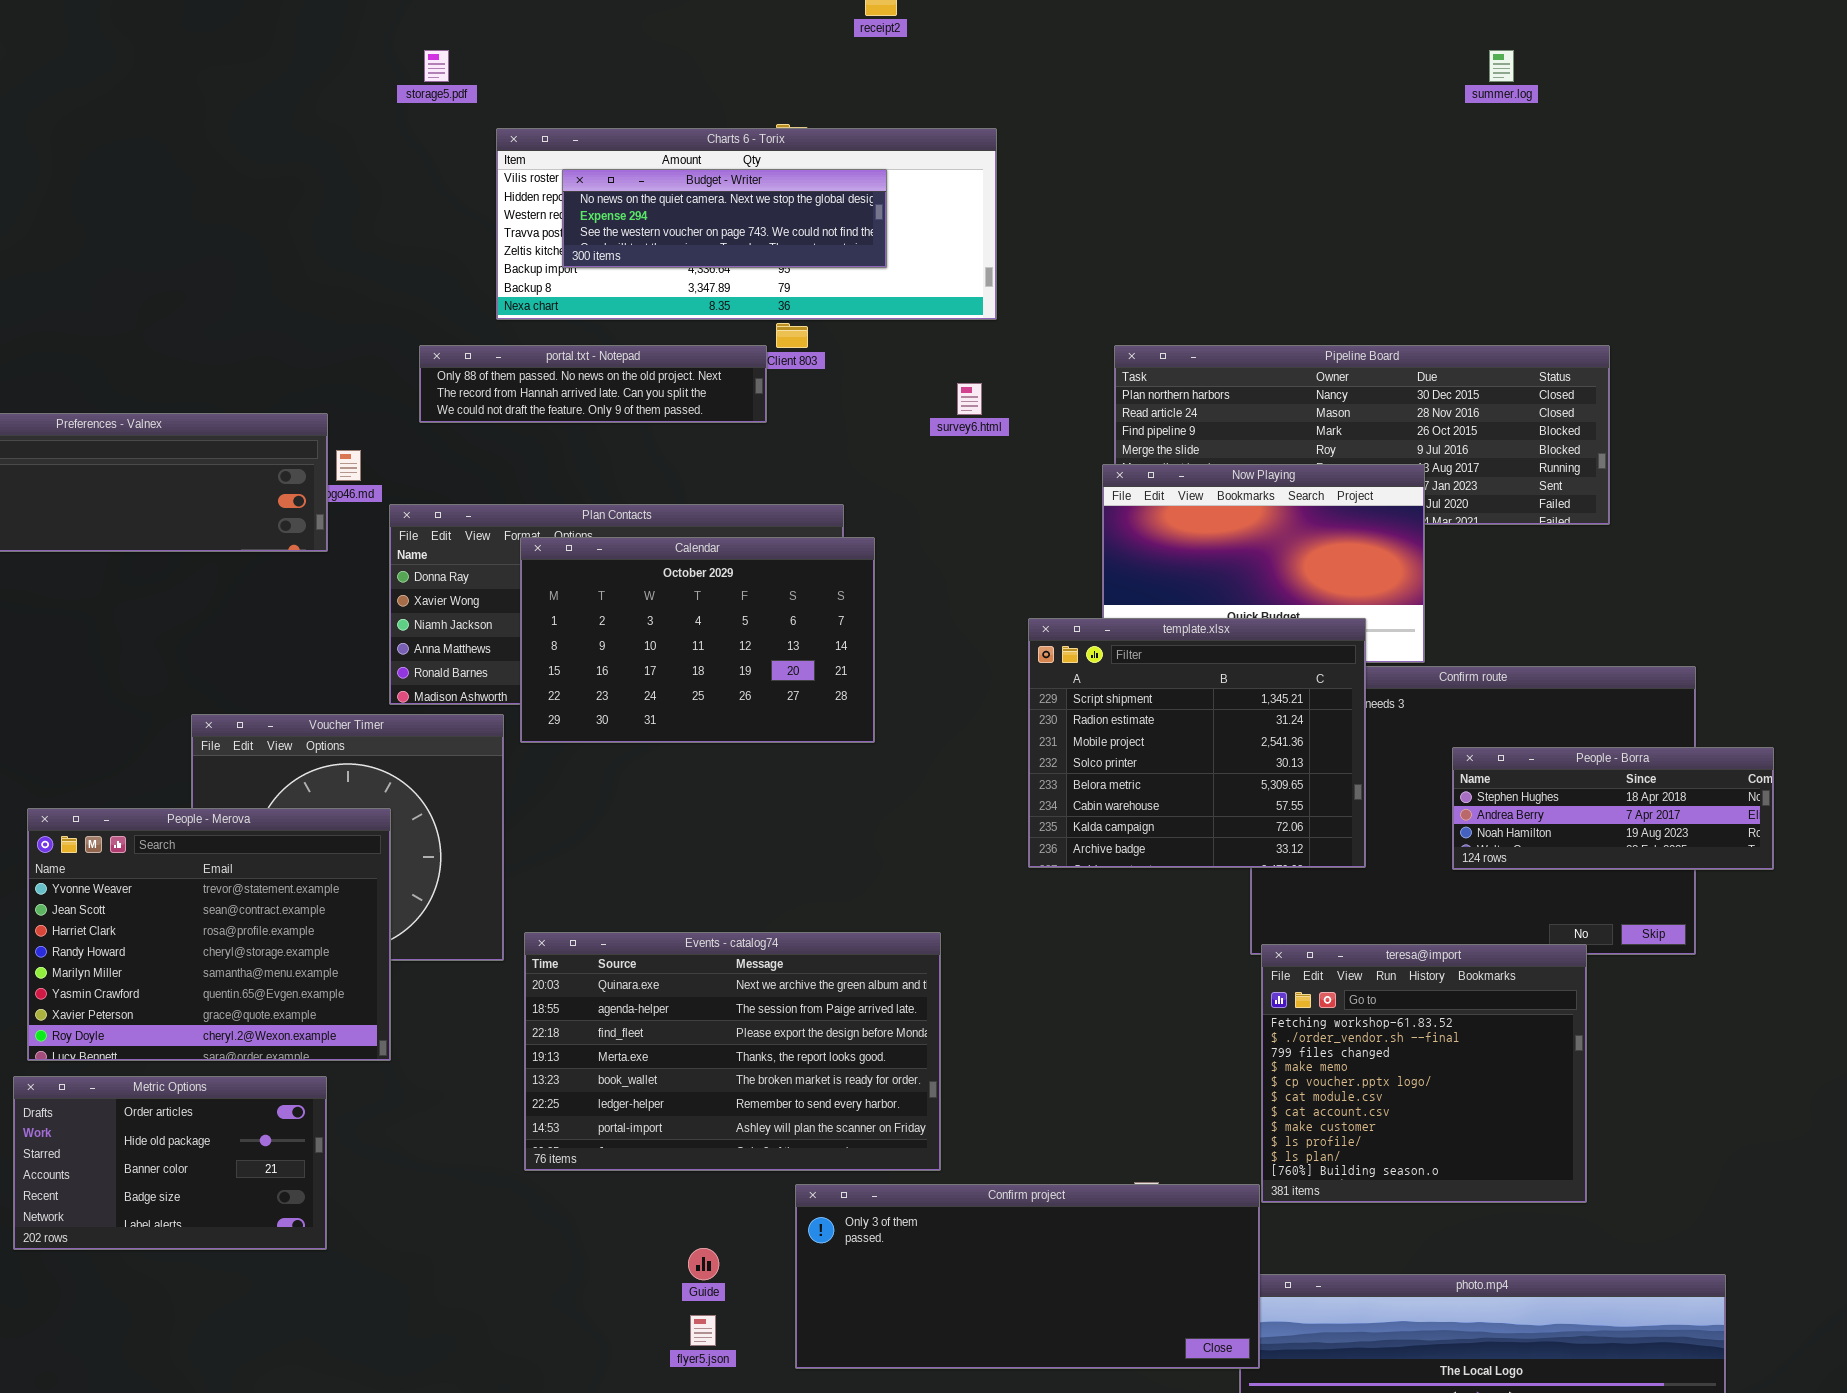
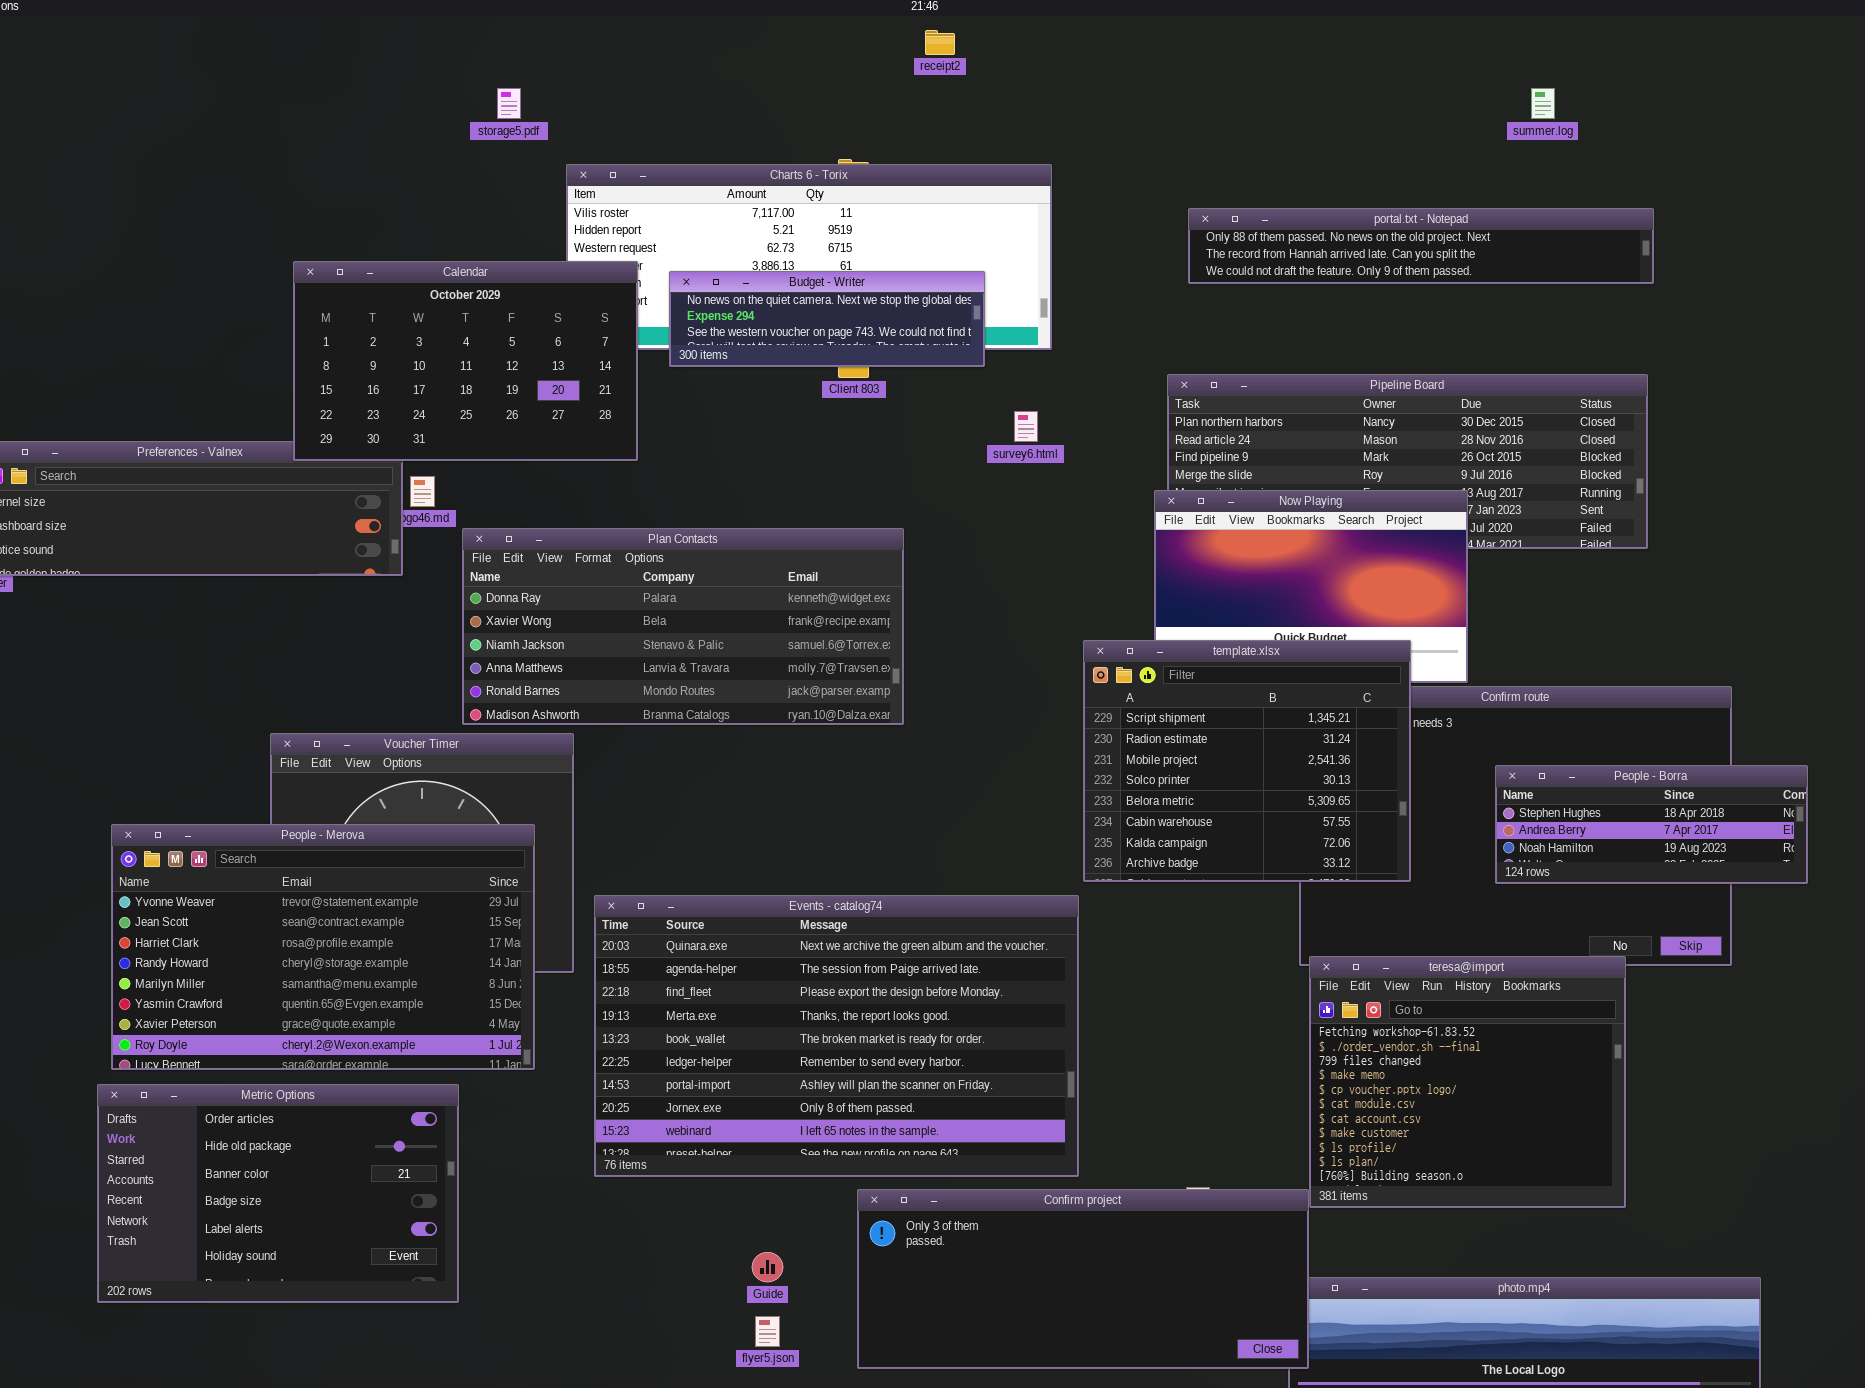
Budget - Writer: [562,169,887,268] -> [669,271,985,367], moved
portal.txt - Notepad: [419,345,767,423] -> [1188,208,1654,284], moved, resized
Calendar: [520,537,875,743] -> [293,261,638,461], moved
People - Merova: [27,808,391,1061] -> [111,824,535,1070], resized
Events - catalog74: [524,932,941,1171] -> [594,895,1079,1177], resized
Metric Options: [13,1076,327,1250] -> [97,1084,459,1303], resized

